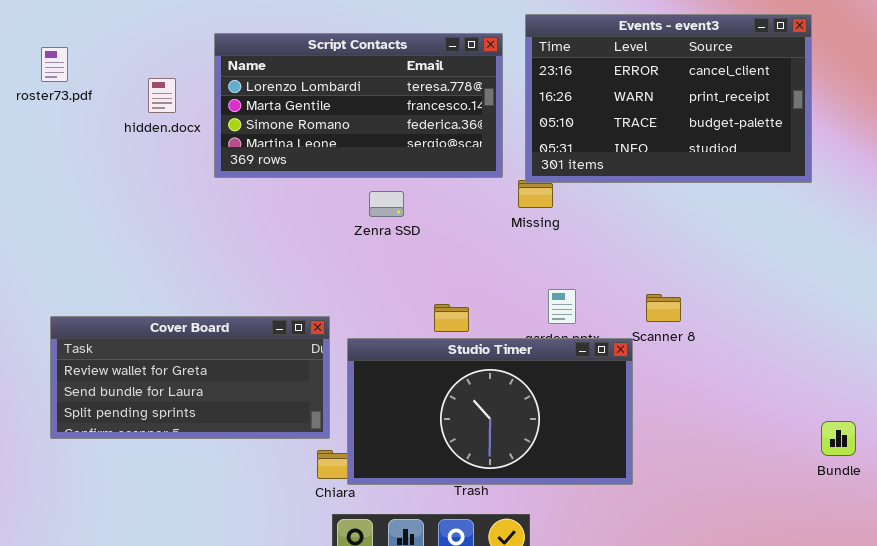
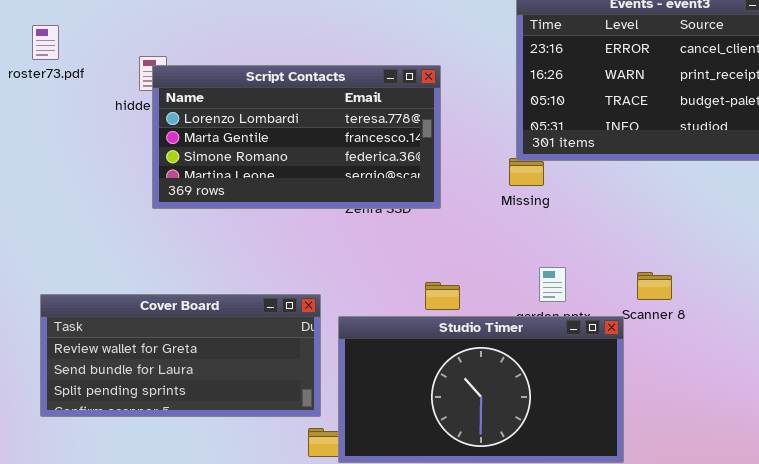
Script Contacts: [214,33,503,178] -> [152,65,441,209], moved

